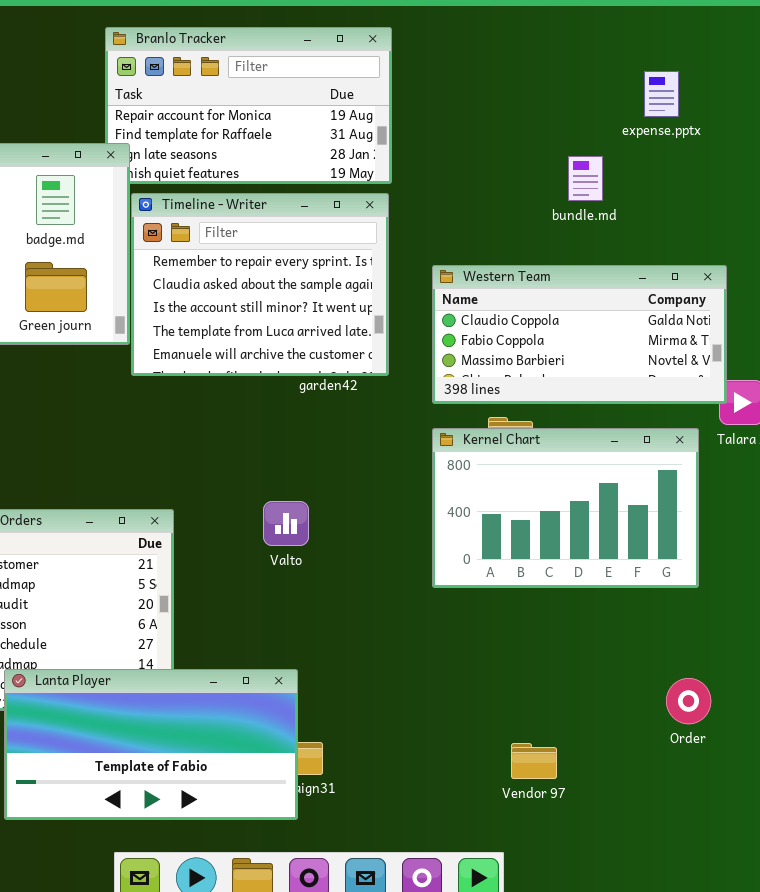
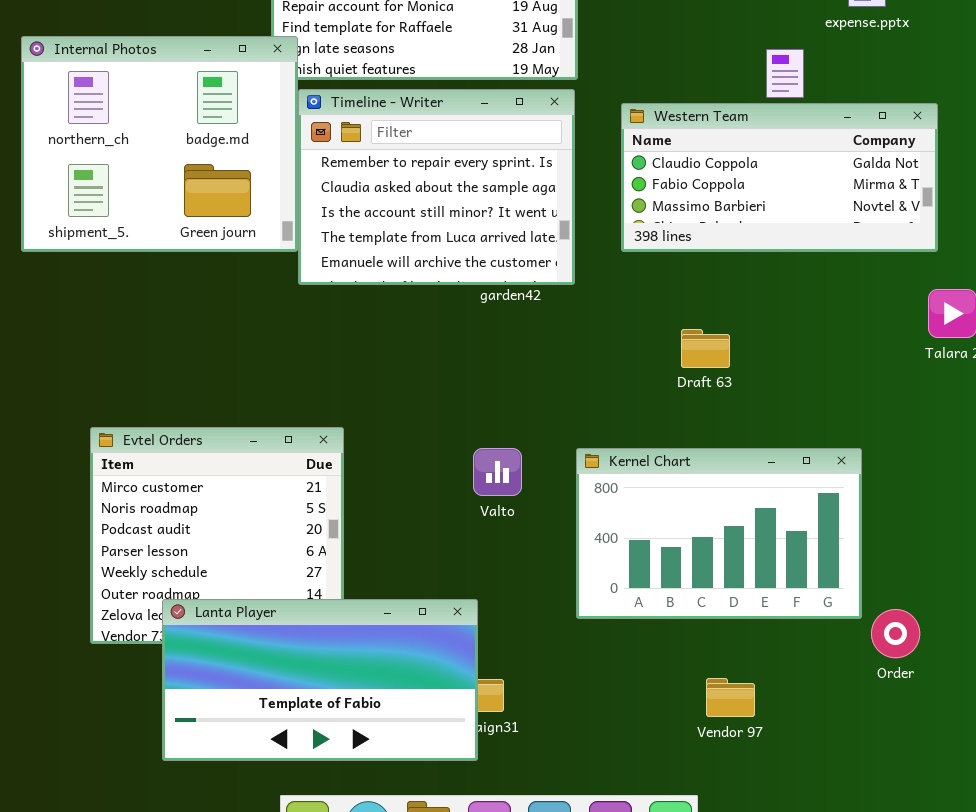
Western Team: [432,265,727,404] -> [621,103,938,252], moved
Kernel Chart: [432,428,699,588] -> [576,448,862,619], moved
Valto: [263,501,309,546] -> [473,448,522,496], moved

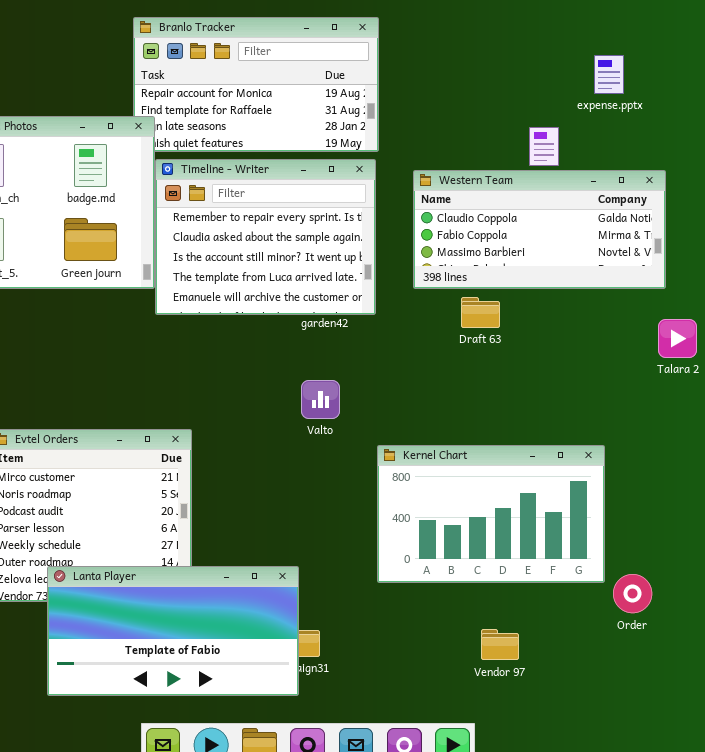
Draft 63: [681,329,730,368] -> [461,297,500,328], moved
Valto: [473,448,522,496] -> [301,380,340,419], moved

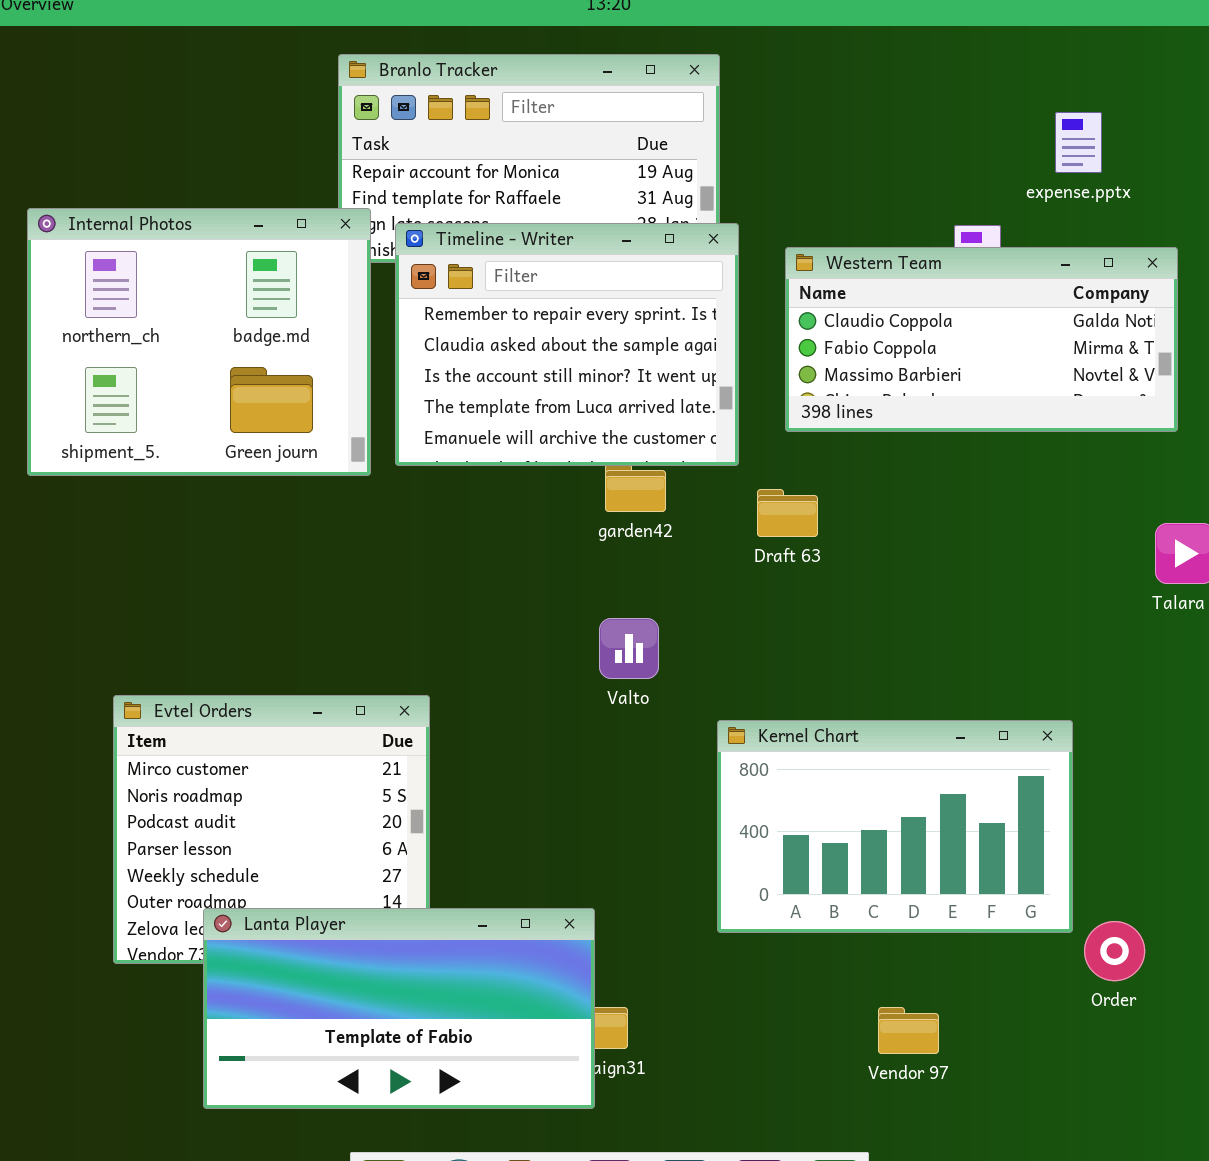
Timeline - Writer: [155,159,376,315] -> [395,223,739,466], moved
Western Team: [413,170,666,289] -> [785,247,1178,432], moved
Draft 63: [461,297,500,328] -> [757,489,818,537], moved

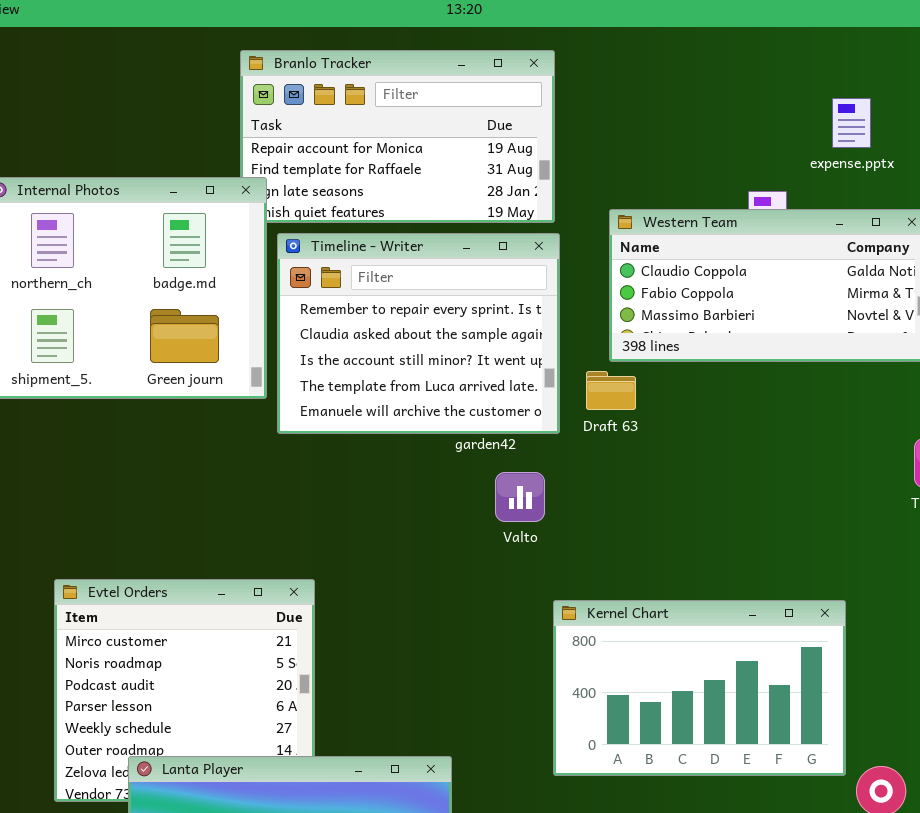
Timeline - Writer: [395,223,739,466] -> [277,233,560,434], moved
Draft 63: [757,489,818,537] -> [586,371,636,410], moved
Valto: [599,618,659,679] -> [495,472,545,522], moved

